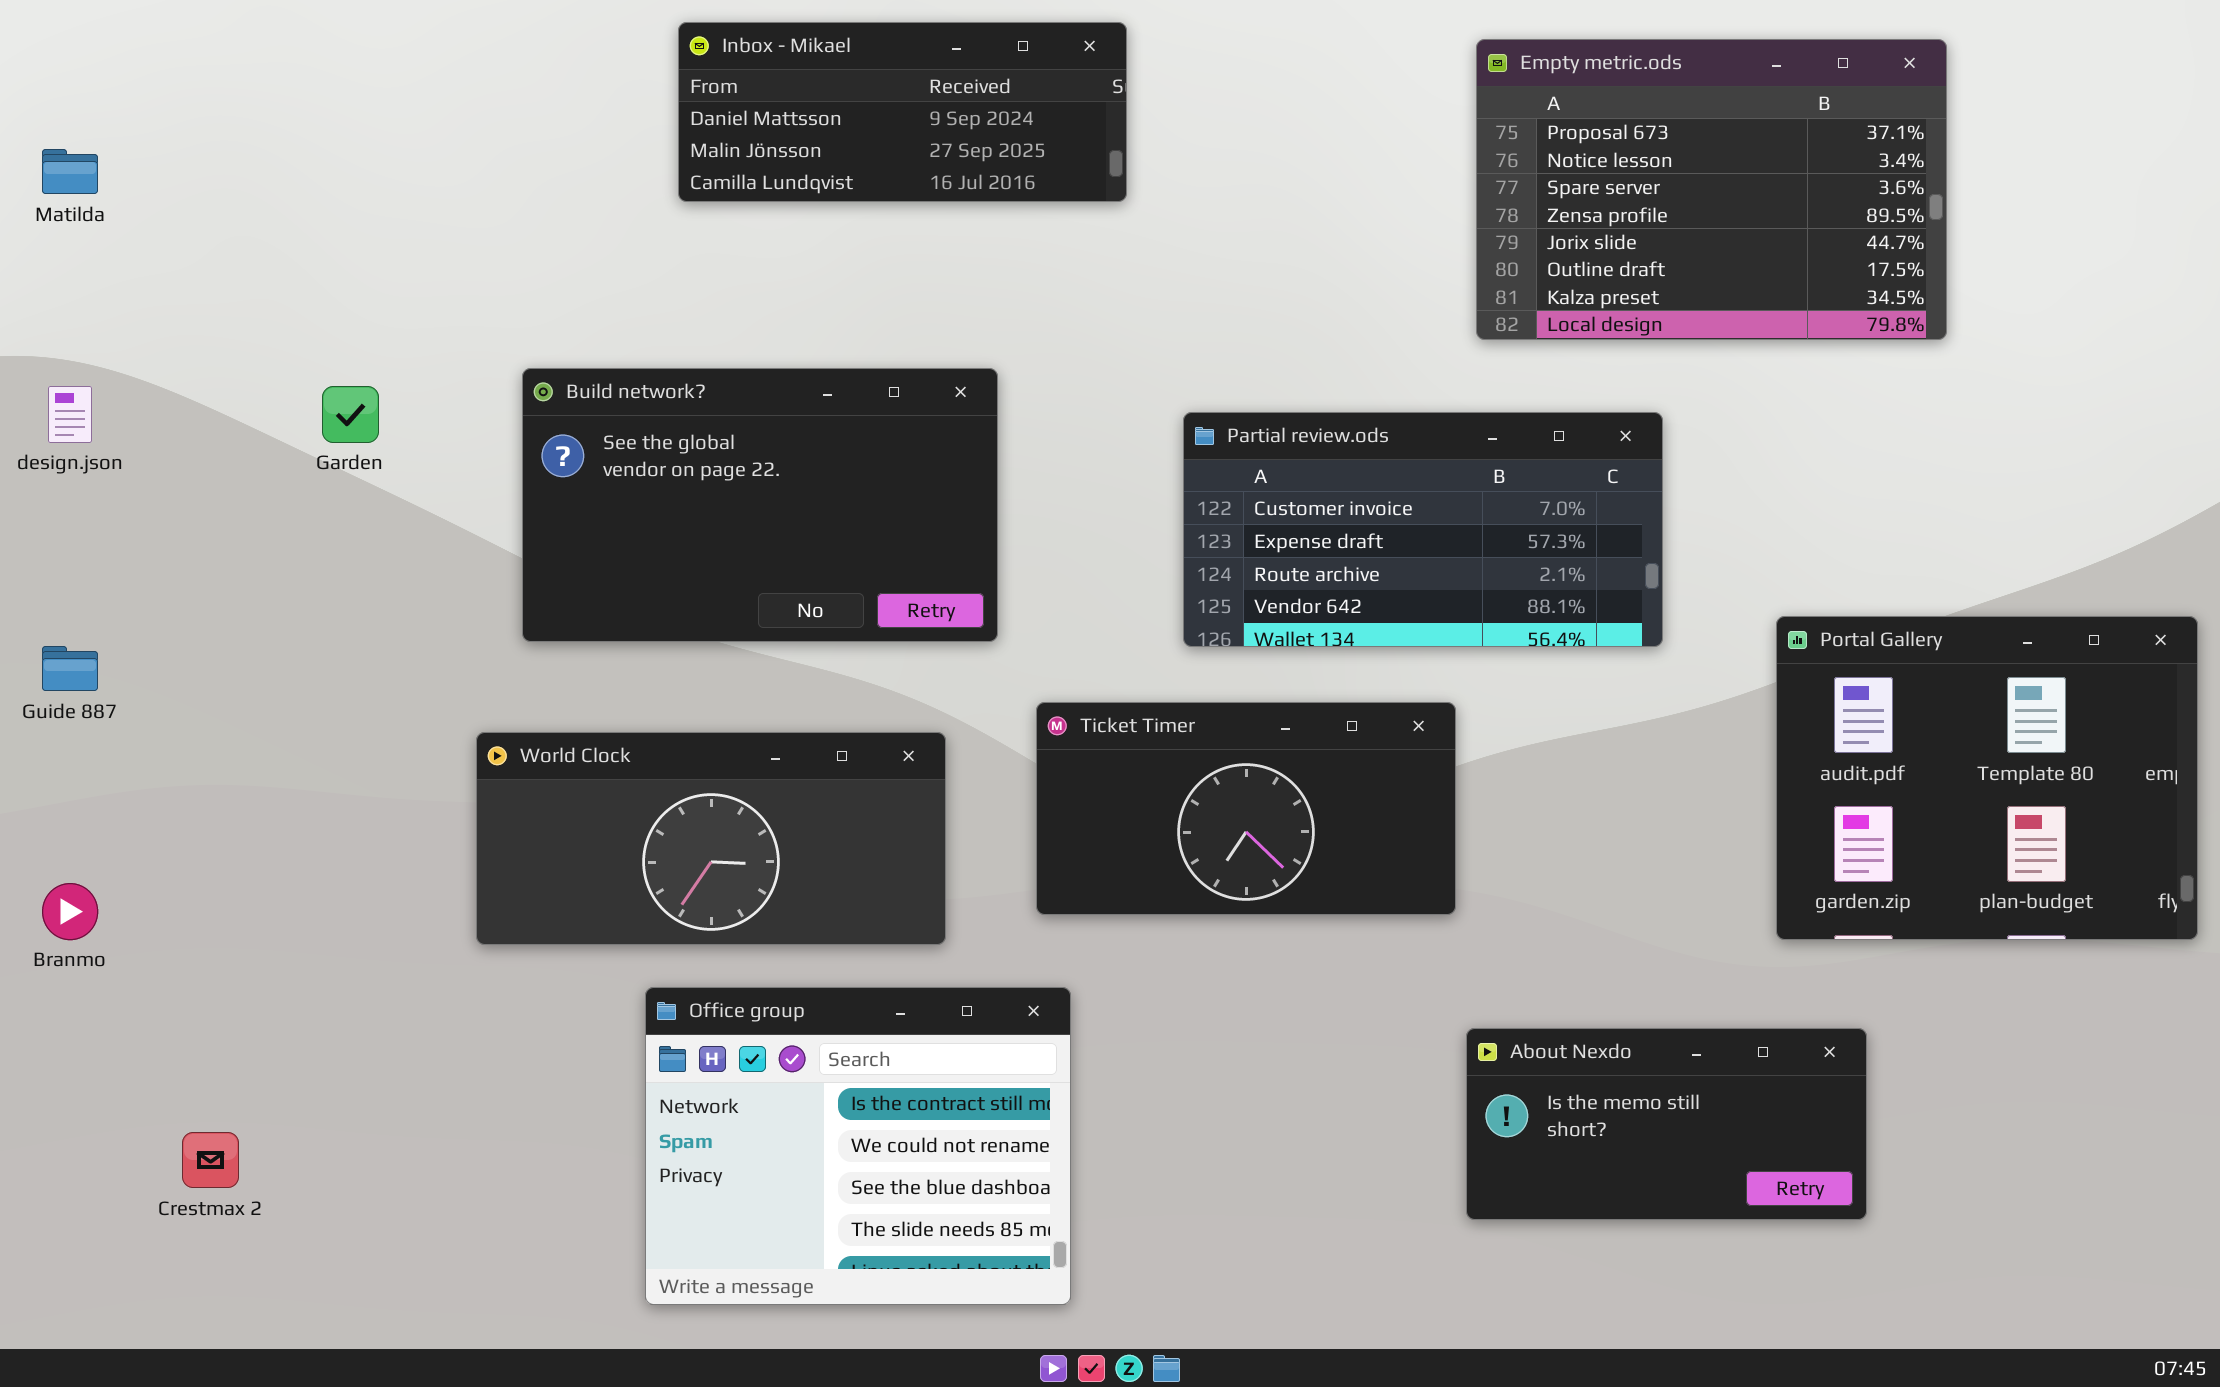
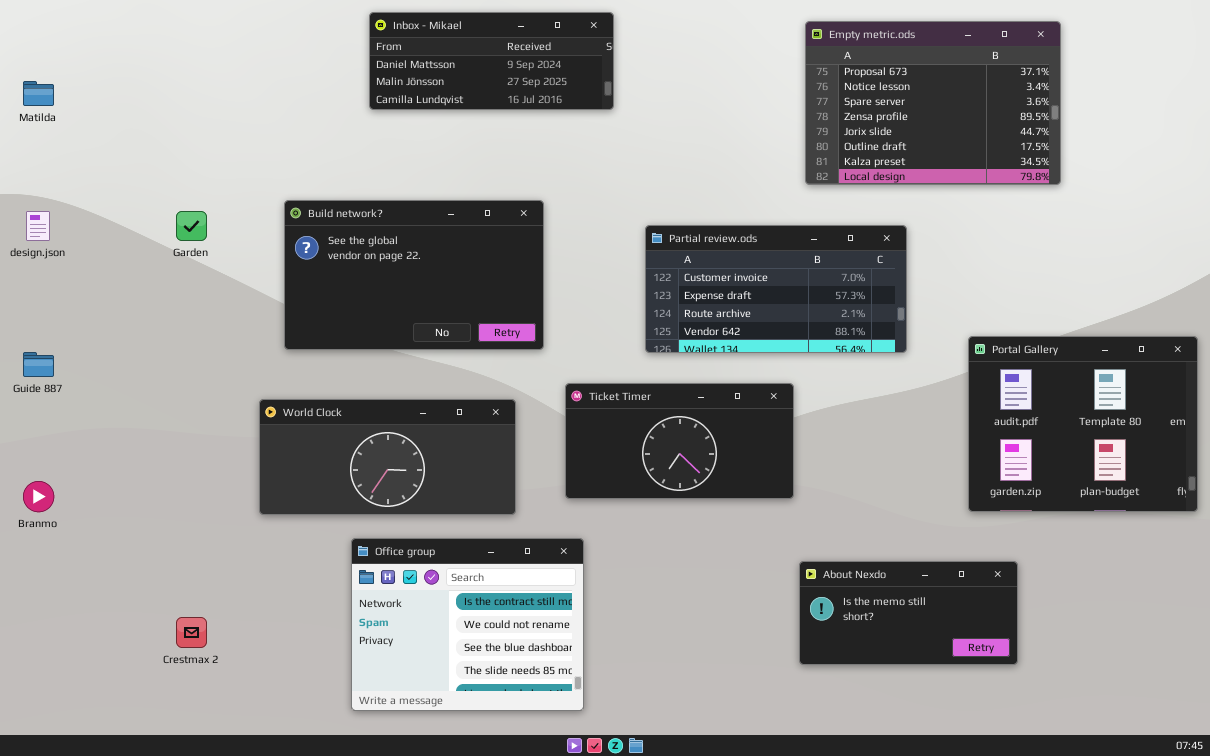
Crestmax 2: [182,1132,239,1188] -> [176,617,207,648], moved

